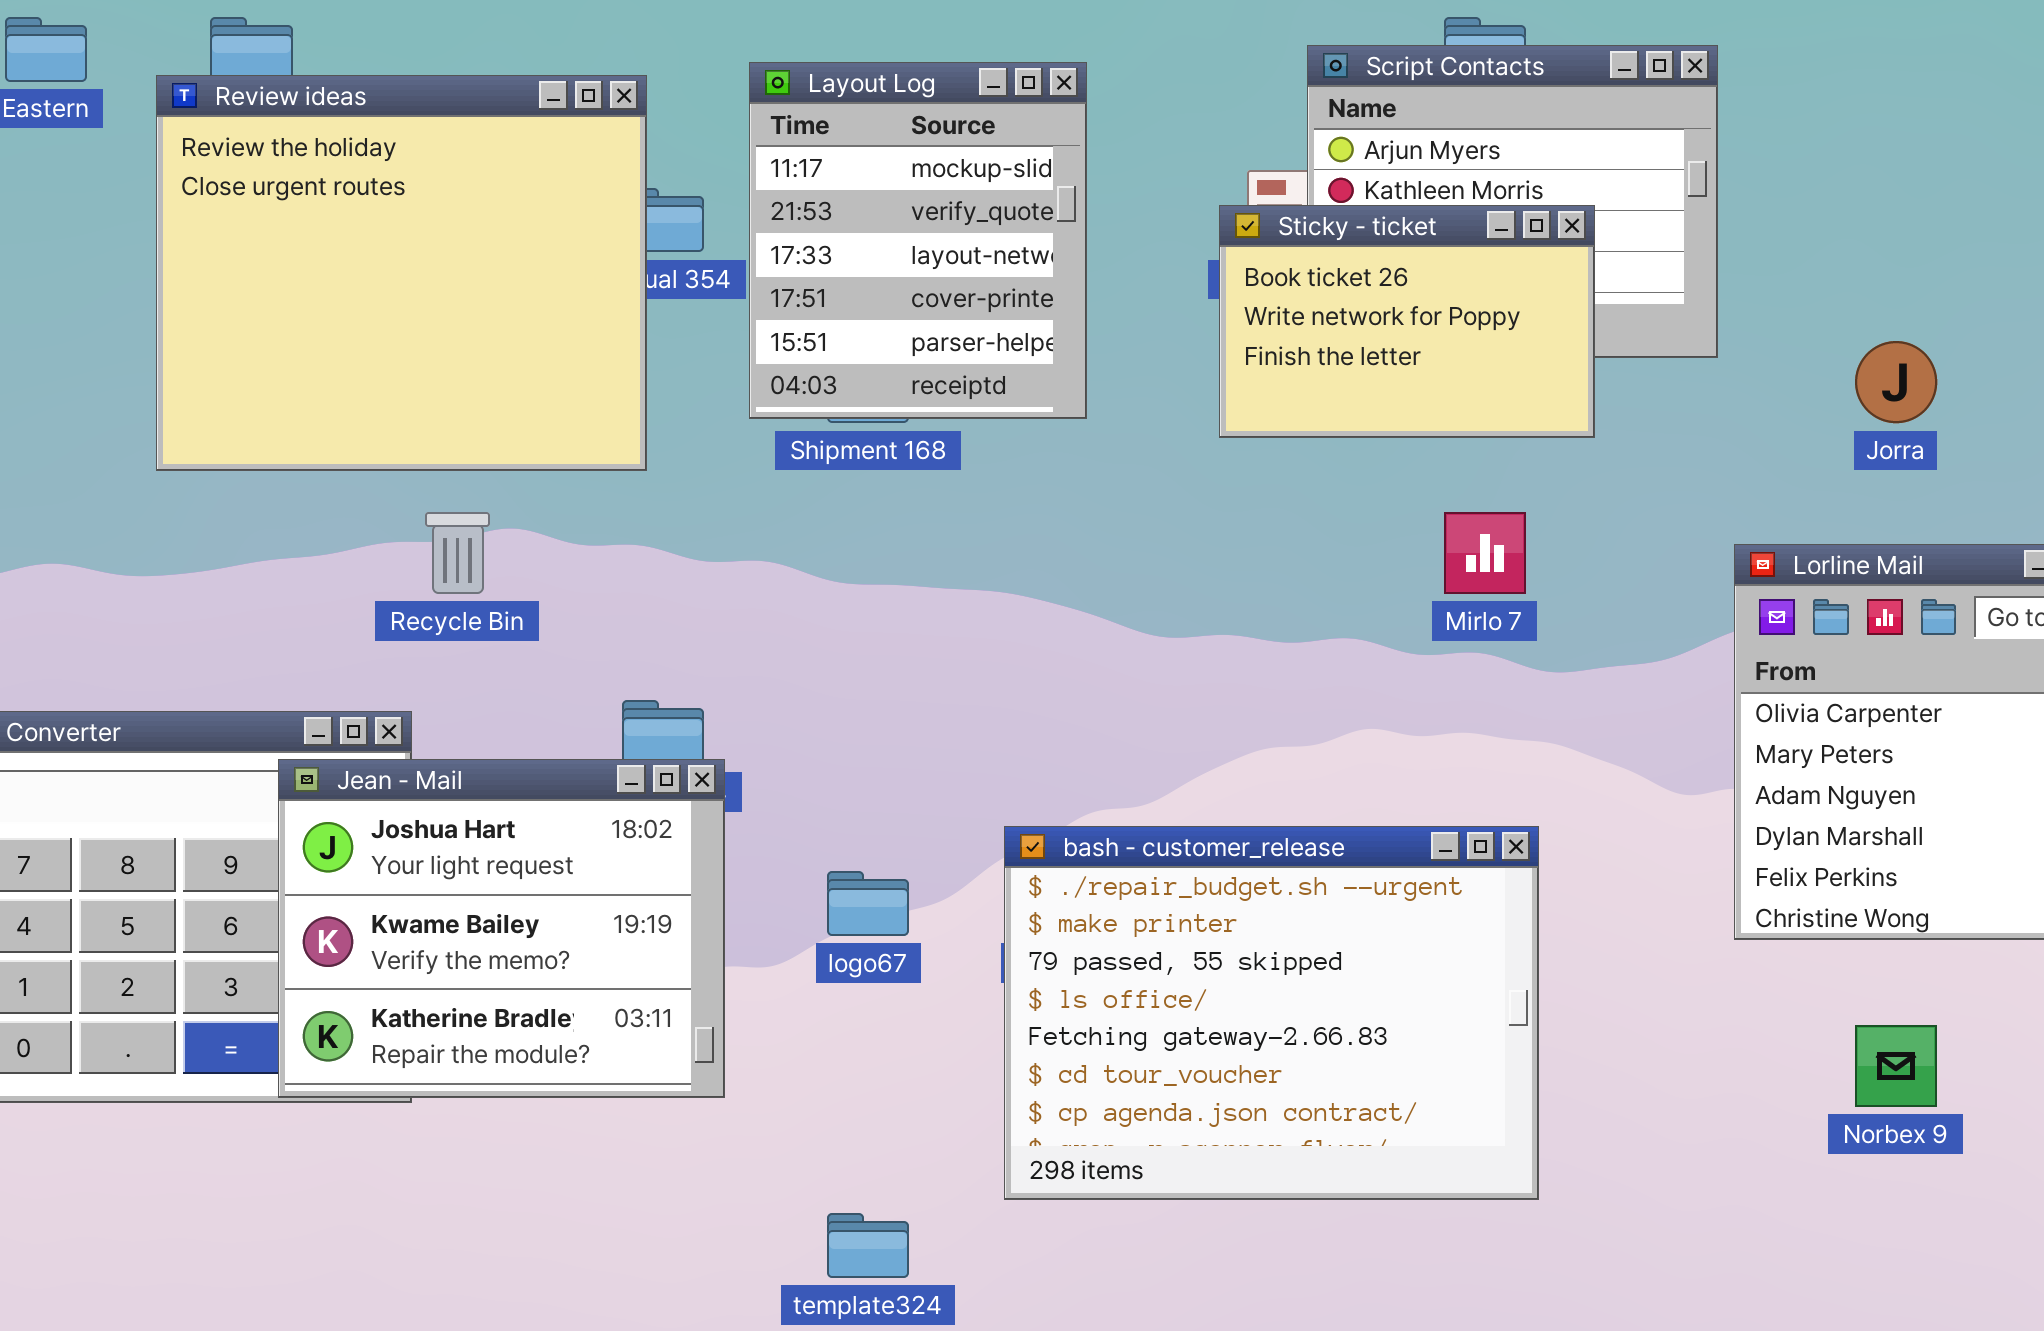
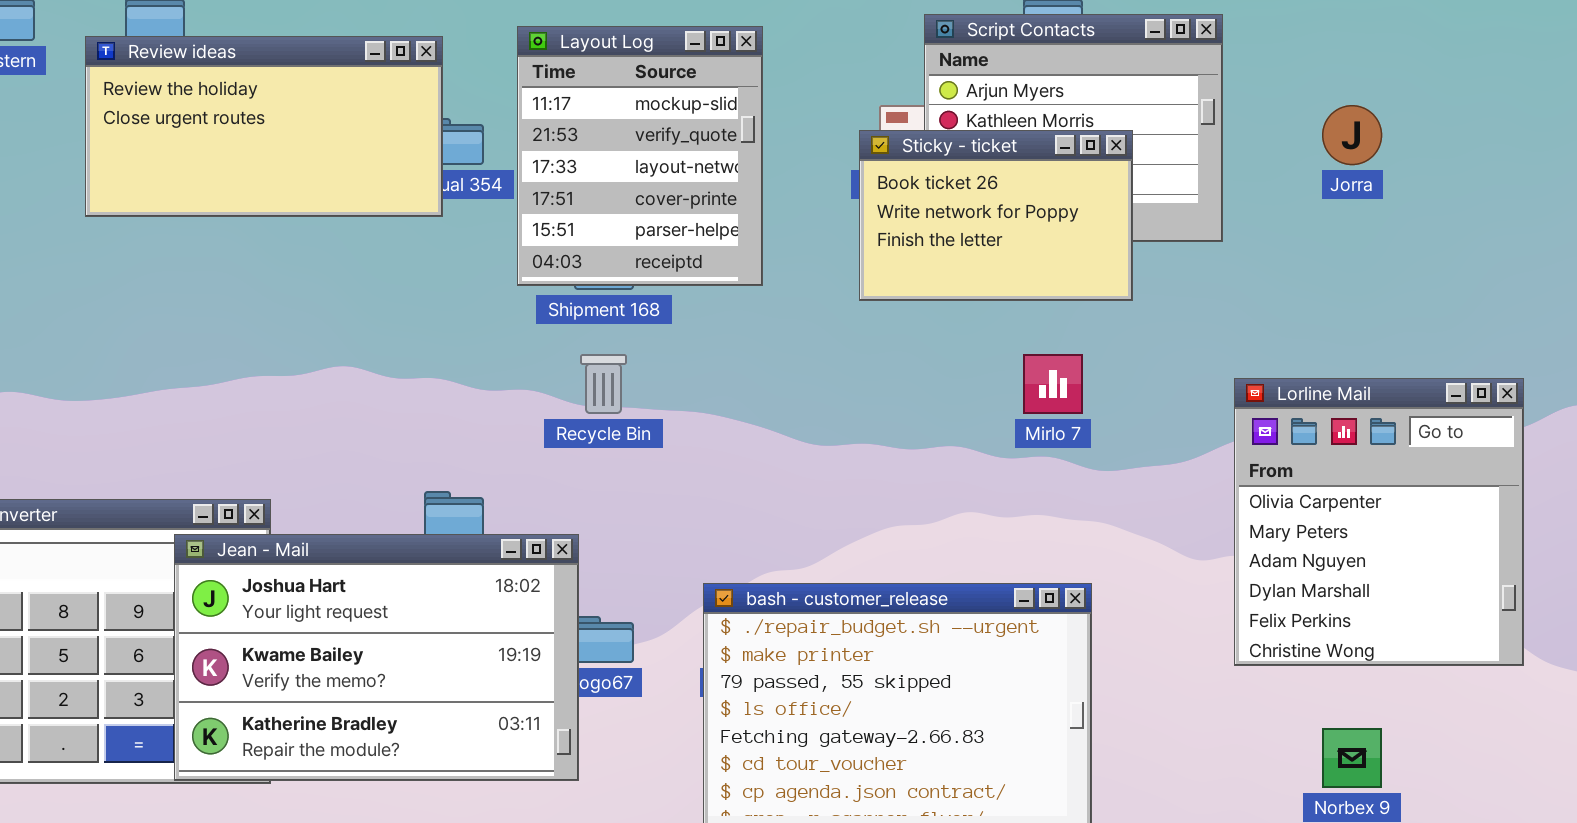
Review ideas: [156,75,647,471] -> [85,36,443,217], resized
Jorra: [1855,341,1937,423] -> [1322,105,1382,165], moved
Recycle Bin: [425,512,490,594] -> [580,354,627,414], moved
Jean - Mail: [278,759,725,1098] -> [174,534,579,781], resized

